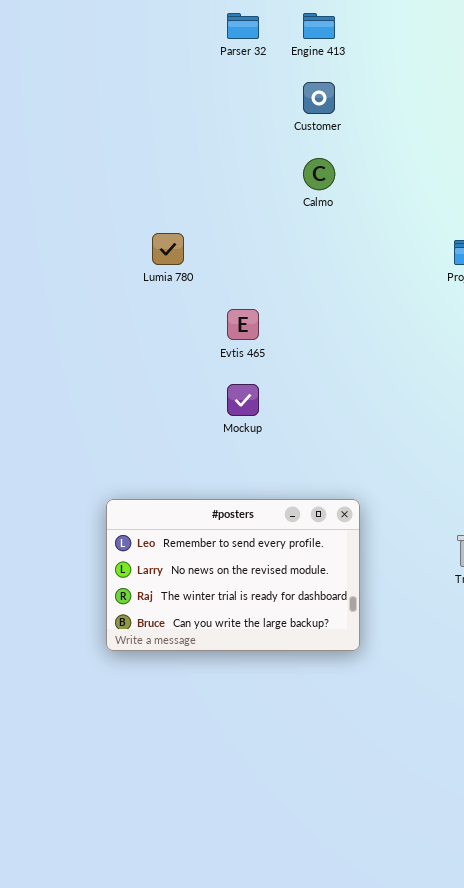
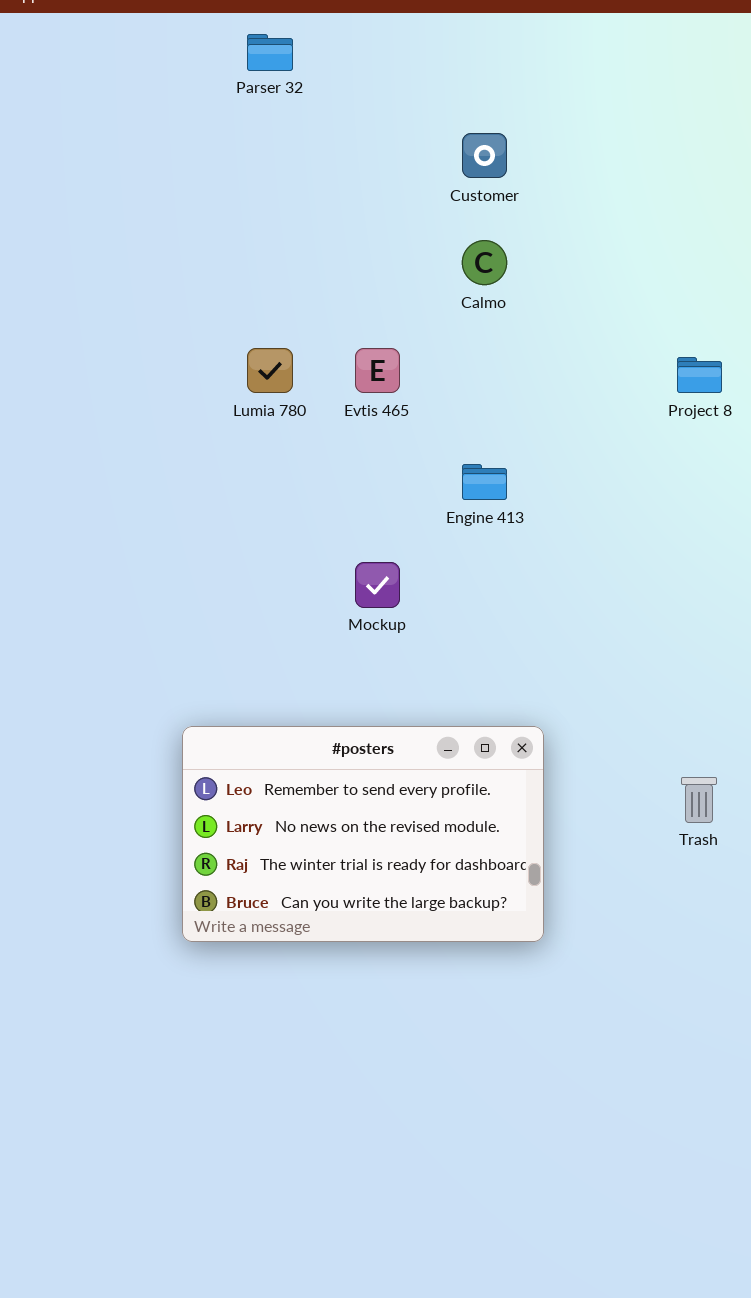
Parser 32: [227,13,259,39] -> [247,34,293,71], moved
Engine 413: [303,13,335,39] -> [462,464,507,500], moved
Evtis 465: [227,309,259,340] -> [355,348,400,393], moved

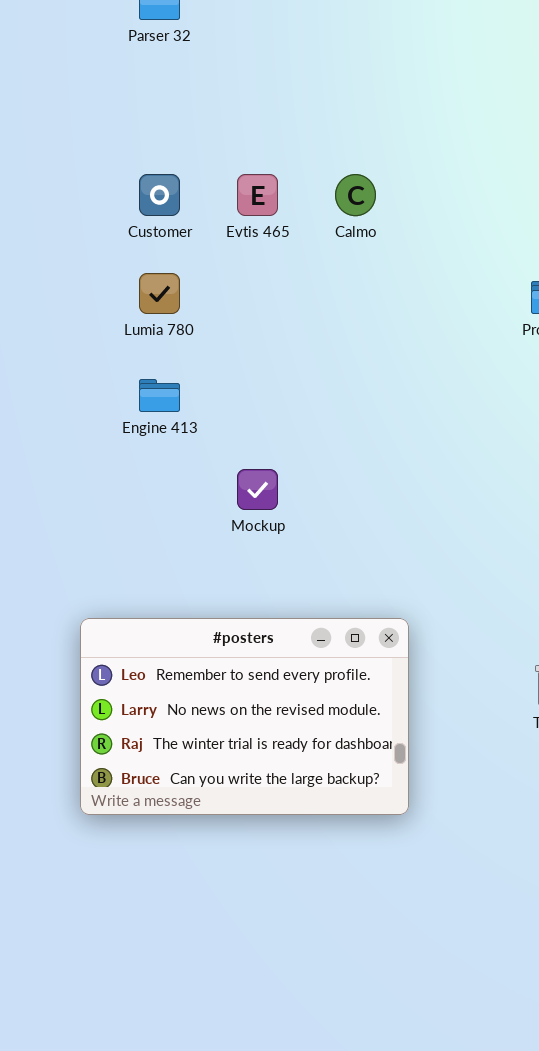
Customer: [462,133,507,178] -> [139,174,180,216], moved
Evtis 465: [355,348,400,393] -> [237,174,278,216], moved
Engine 413: [462,464,507,500] -> [139,379,180,412], moved

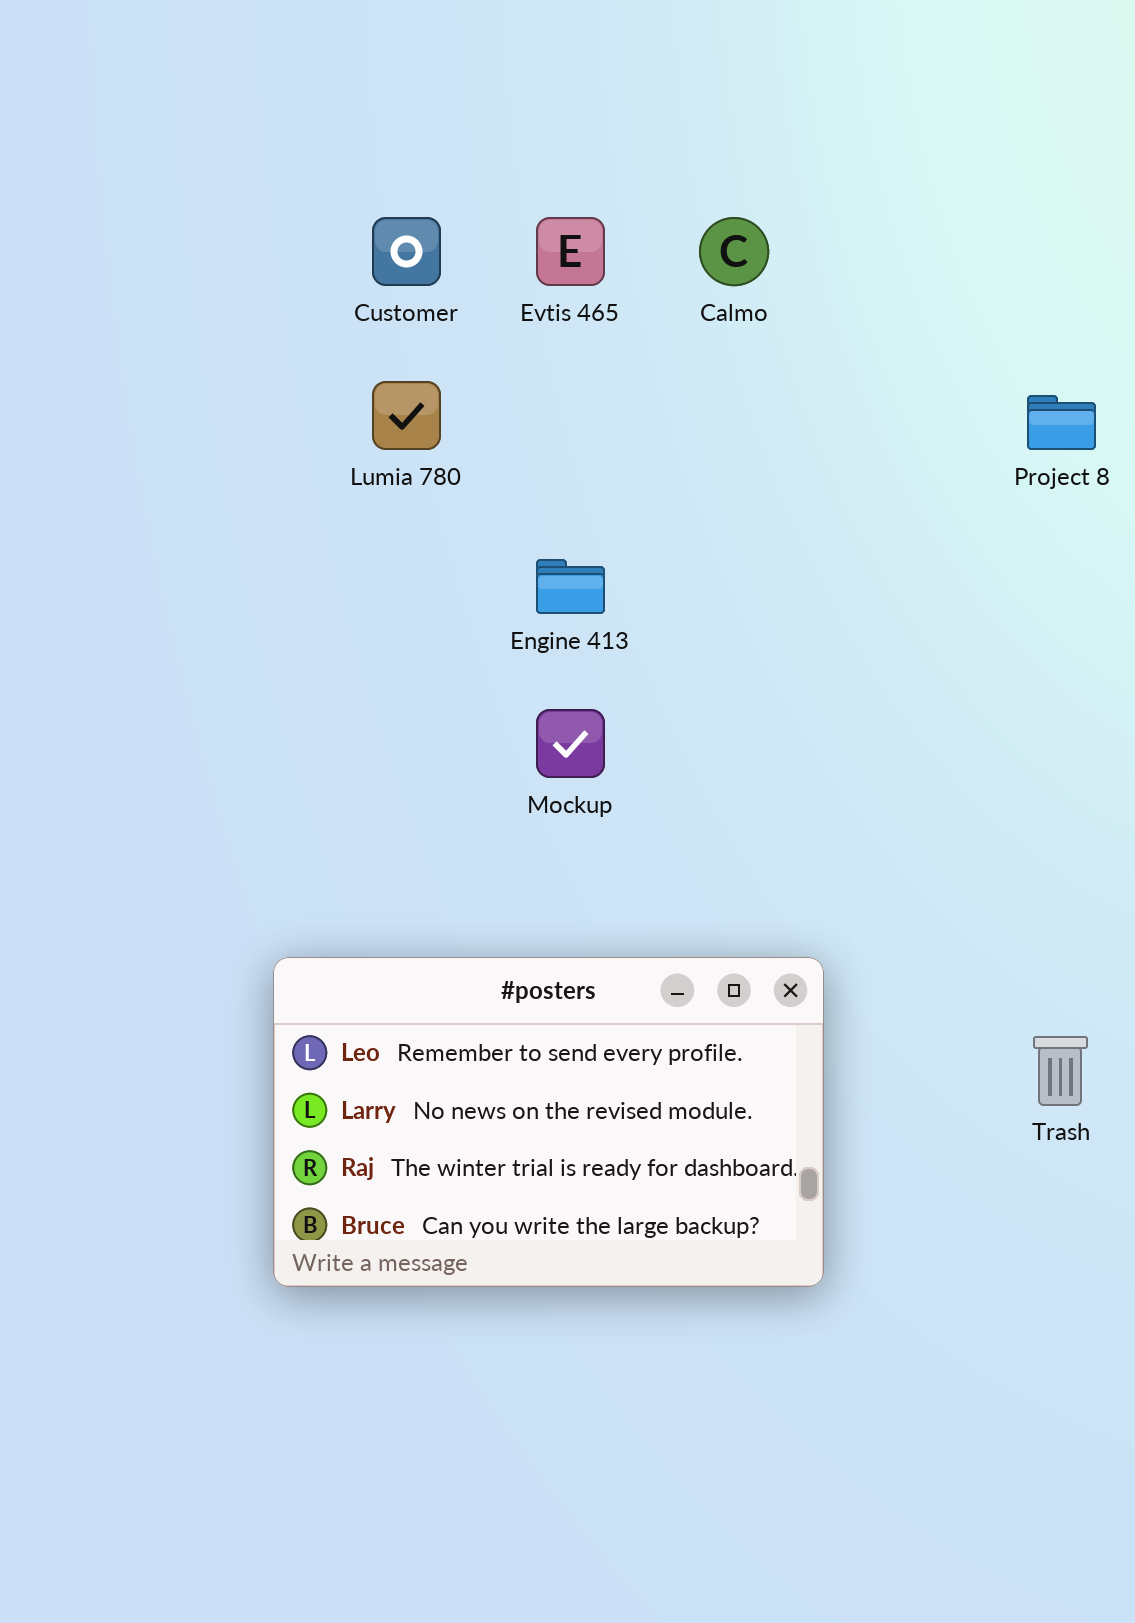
Engine 413: [139,379,180,412] -> [536,559,605,614], moved

